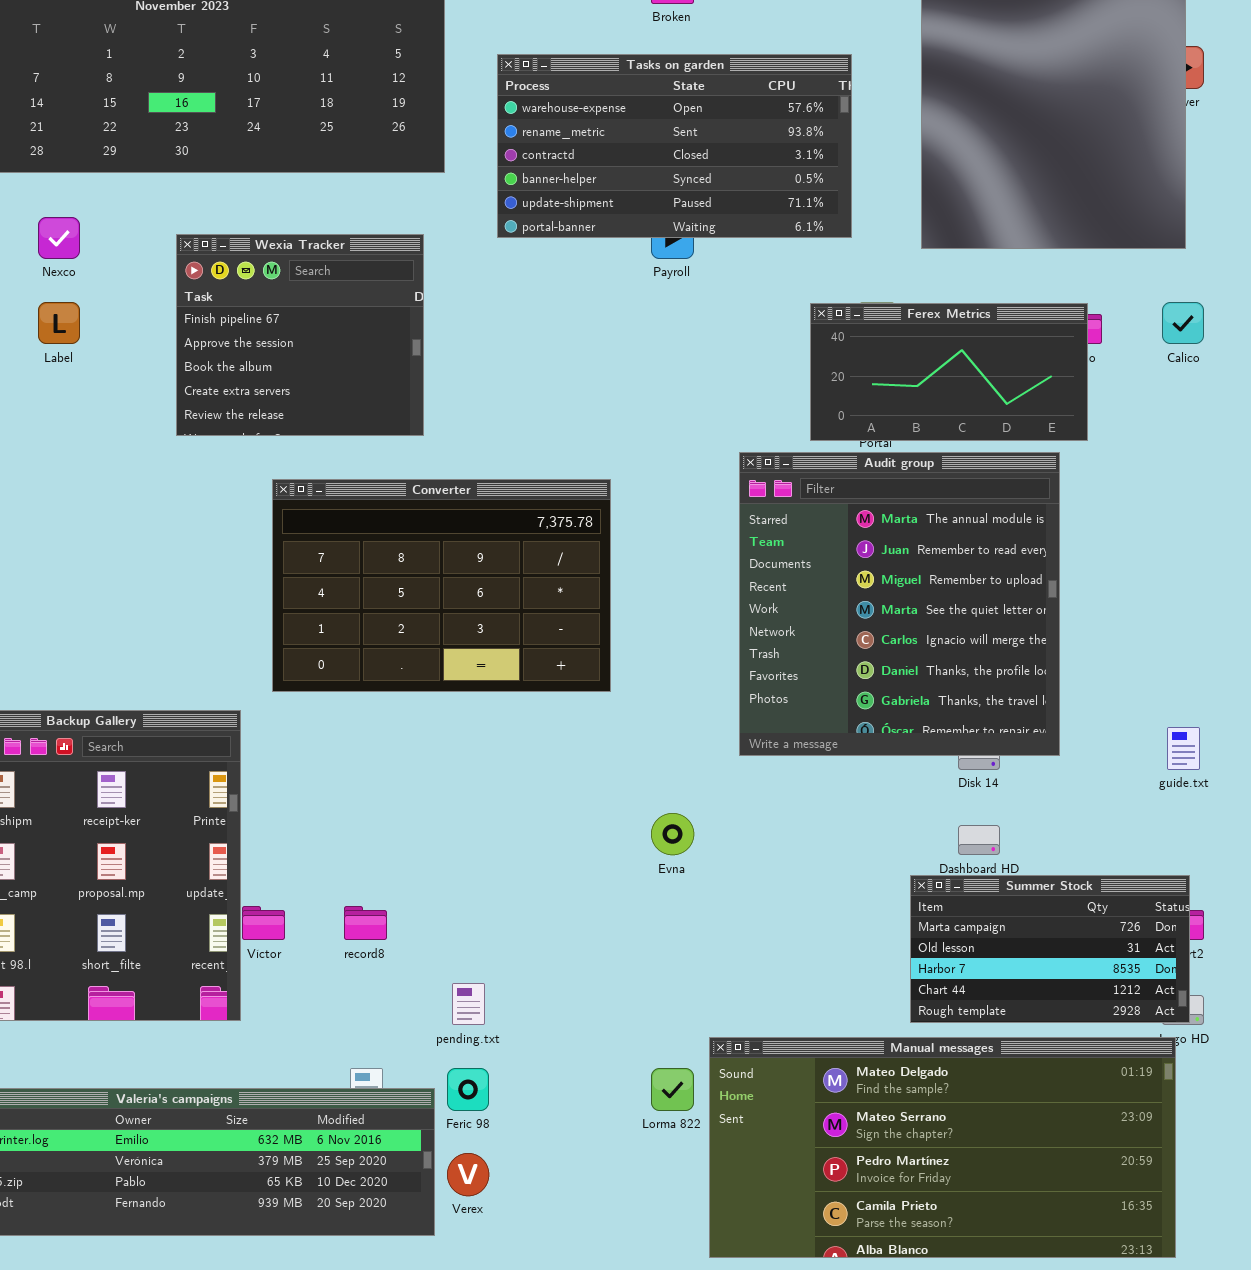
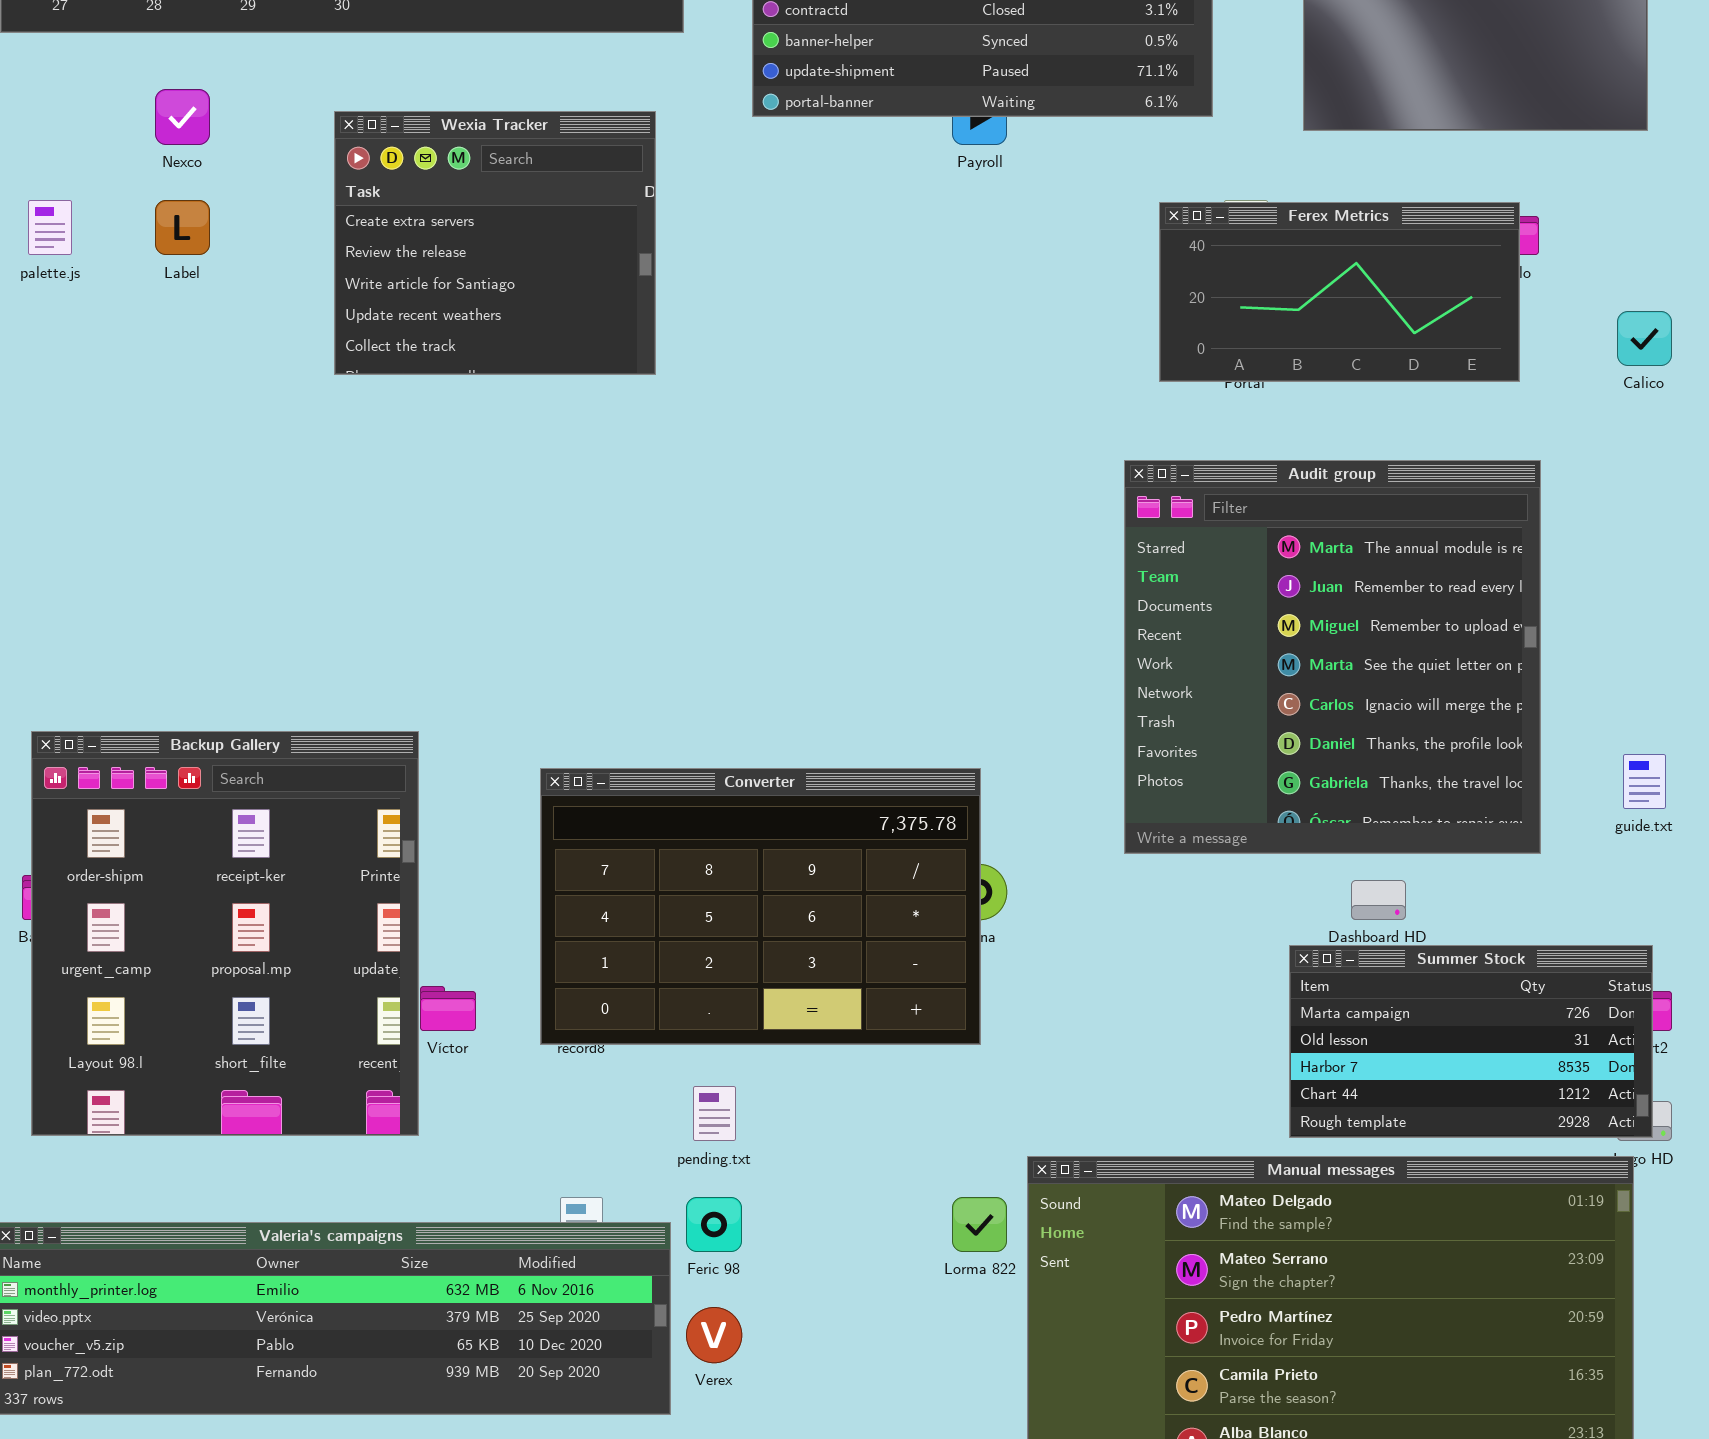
Wexia Tracker: [176,234,424,436] -> [334,111,656,375], scrolled down 3 rows
Calico: [1162,302,1204,344] -> [1617,311,1672,366], moved
Audit group: [739,452,1060,756] -> [1124,460,1541,854], moved
Converter: [272,479,611,692] -> [540,768,981,1045], moved

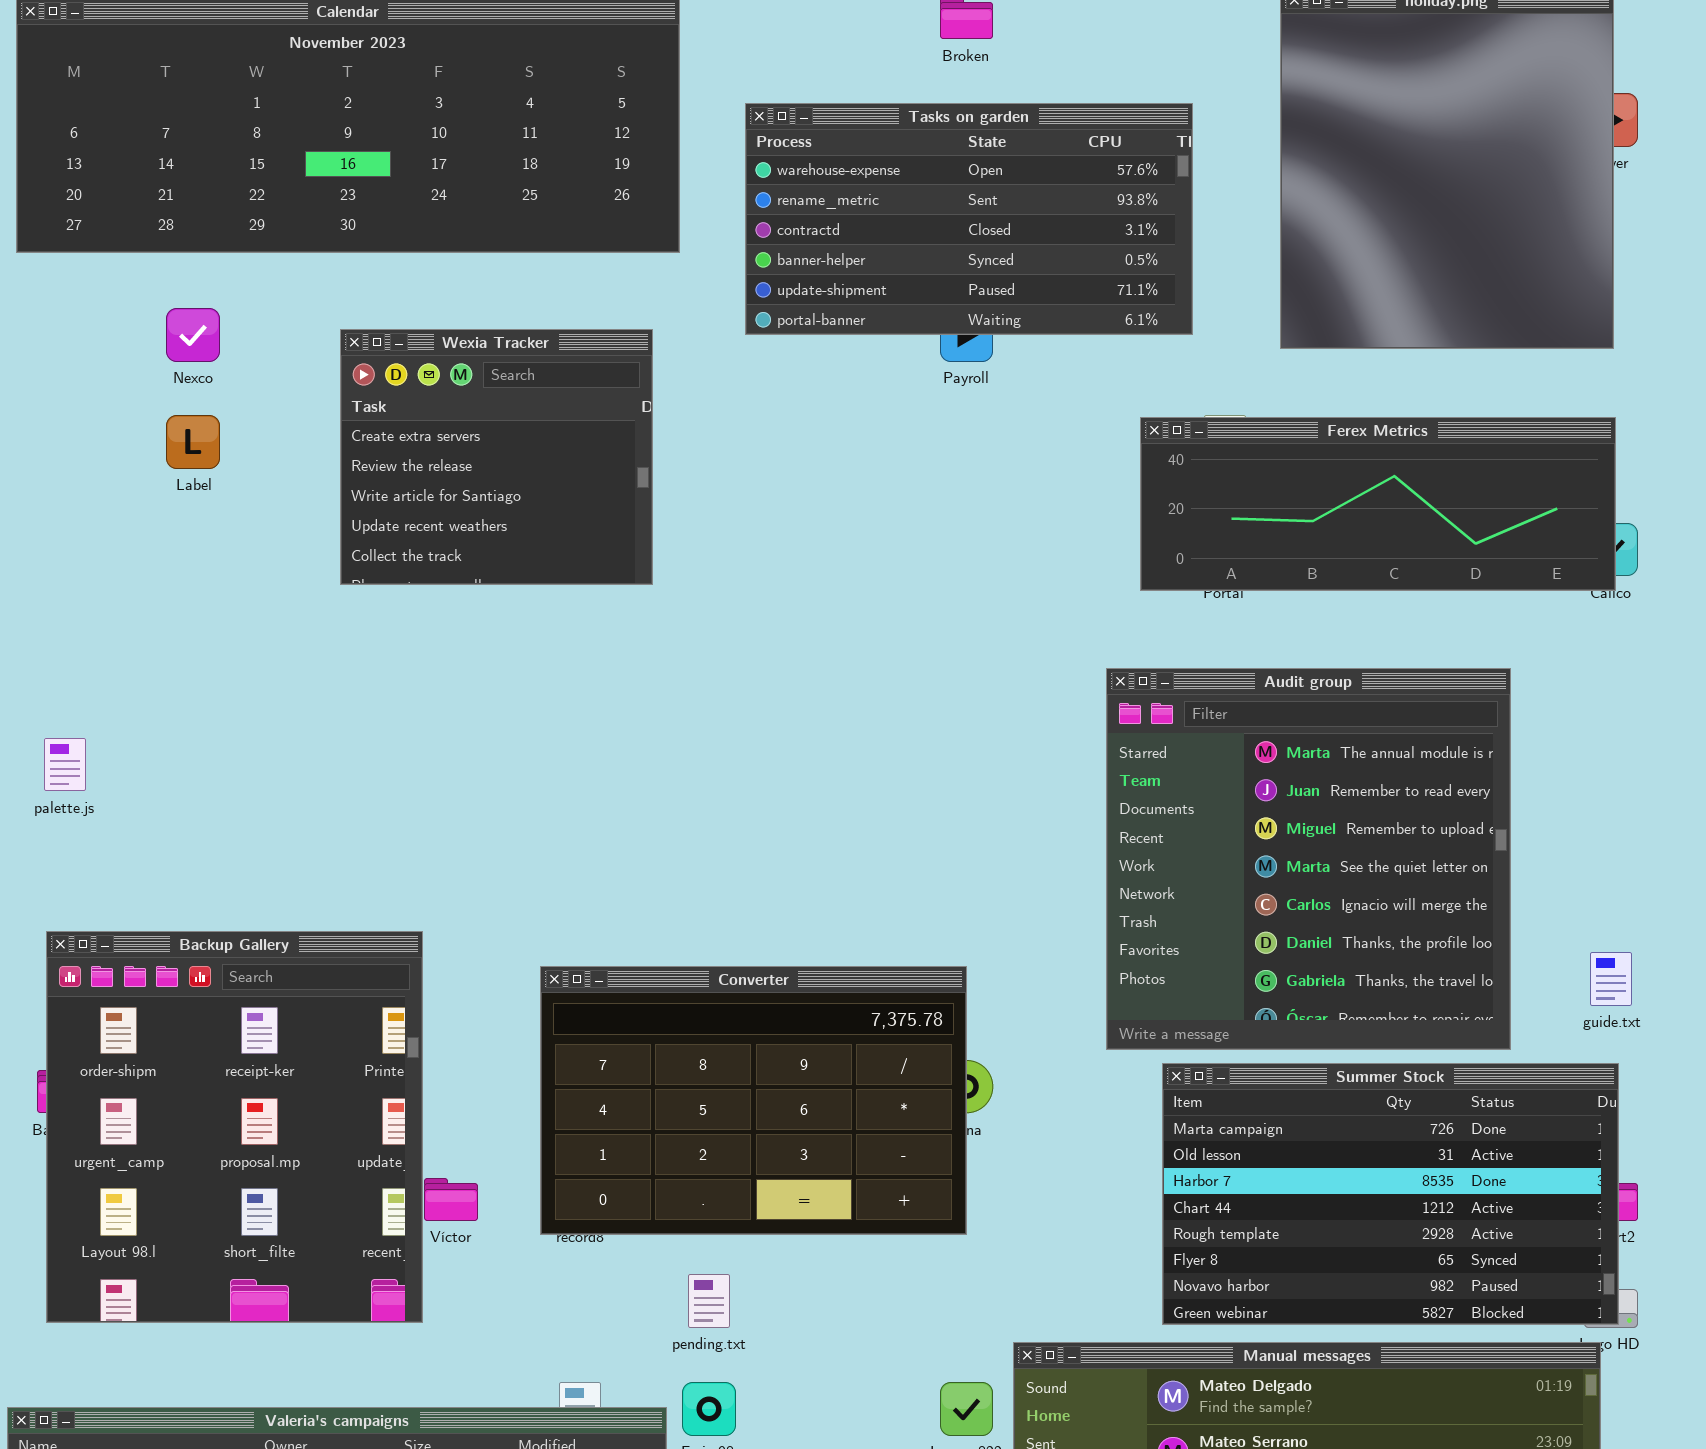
palette.js: [28,200,72,255] -> [44,738,86,791], moved
Ferex Metrics: [1159,202,1520,382] -> [1140,417,1616,591], resized
Summer Stock: [1289,945,1653,1138] -> [1162,1063,1619,1325], resized

